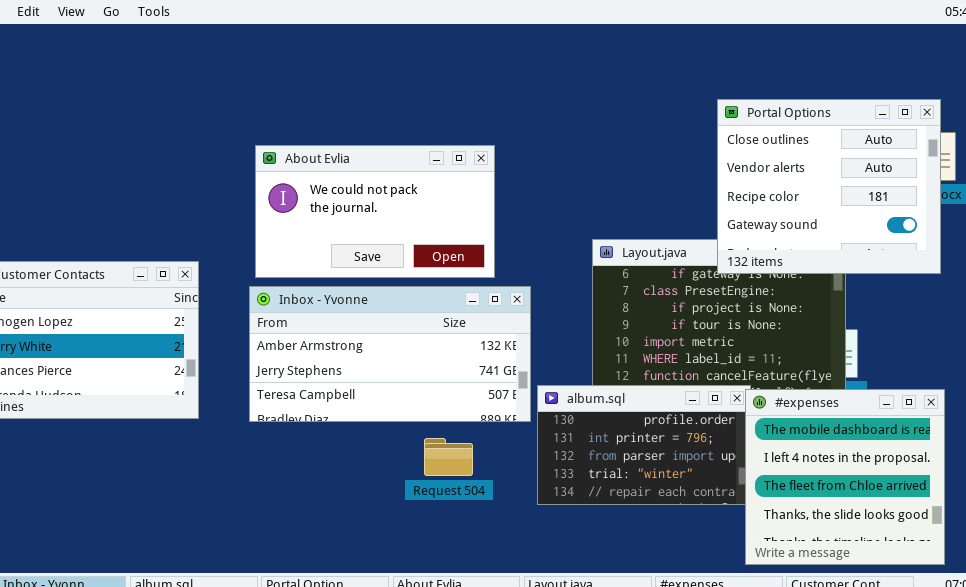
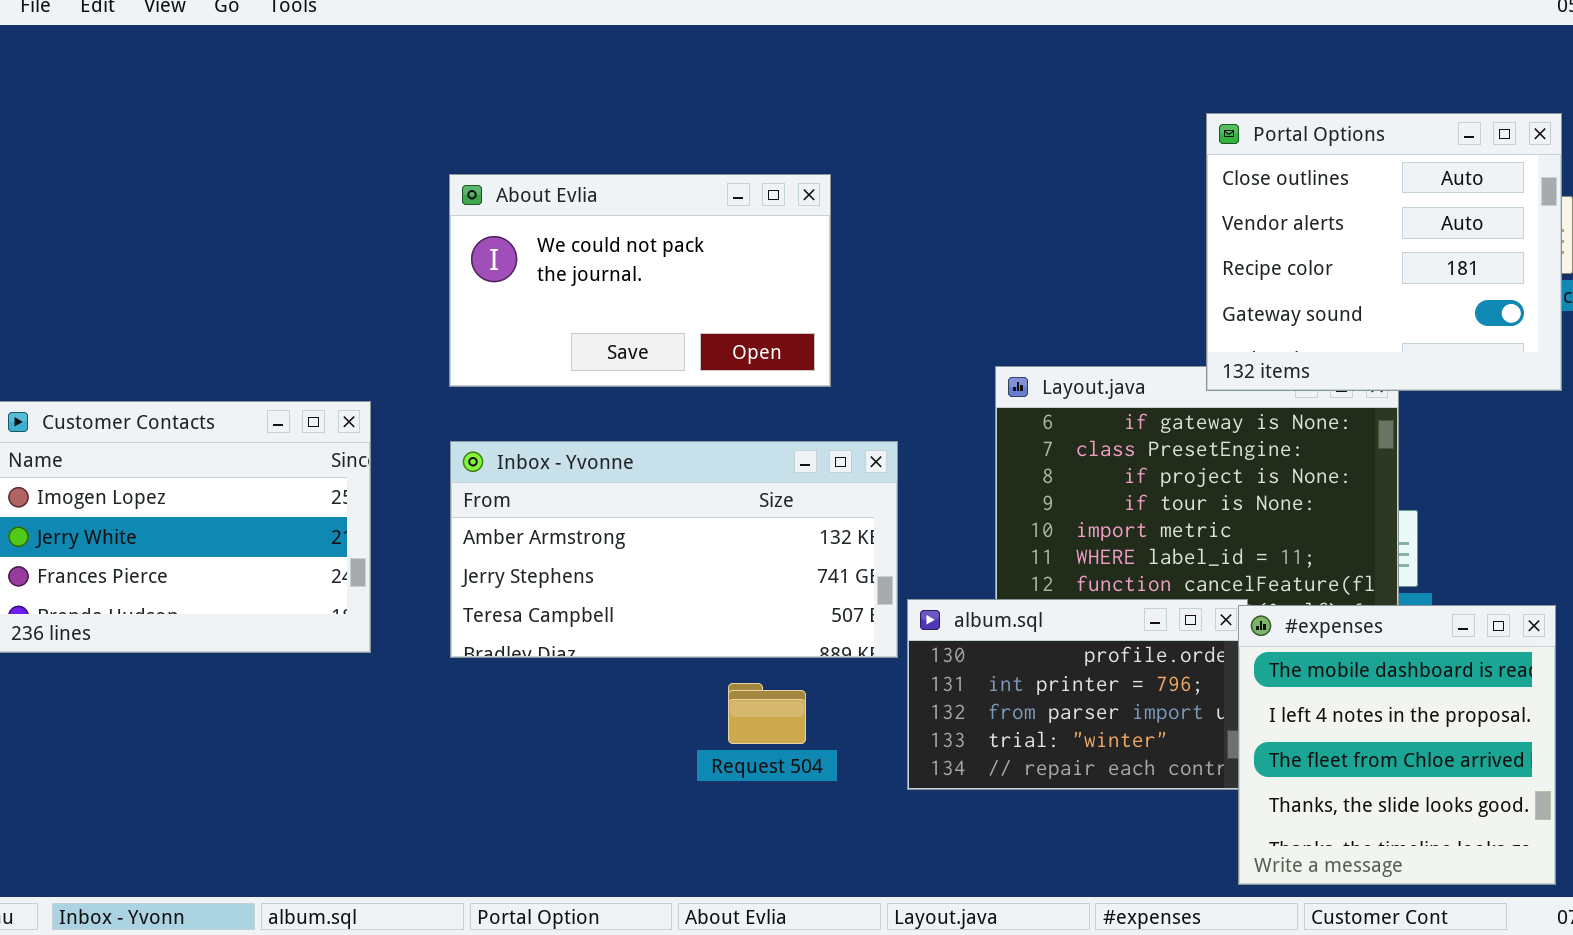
Portal Options: [717,99,941,274] -> [1206,113,1562,391], moved
About Evlia: [255,145,495,278] -> [449,174,831,387], moved

